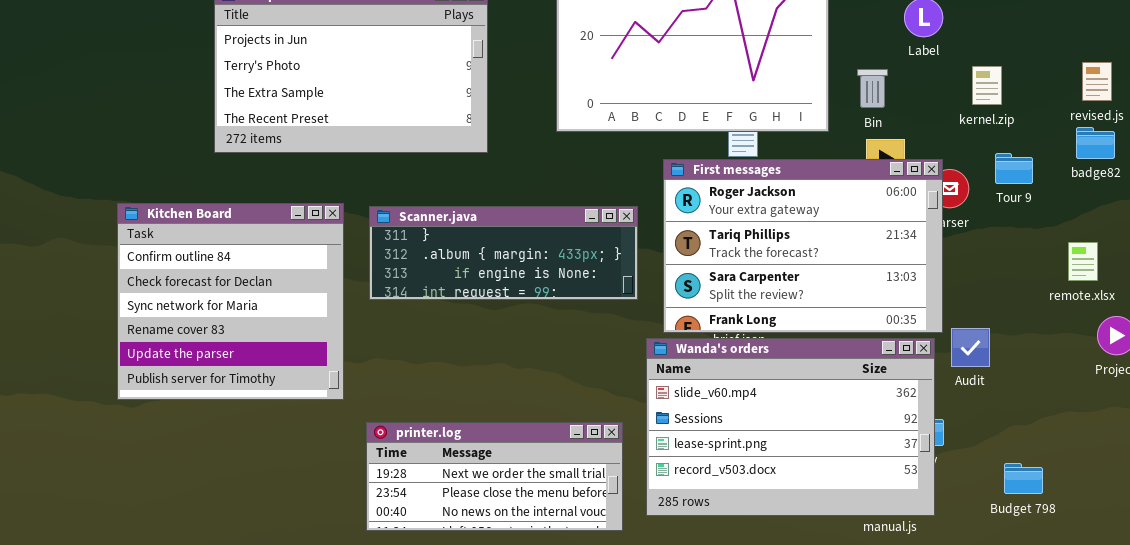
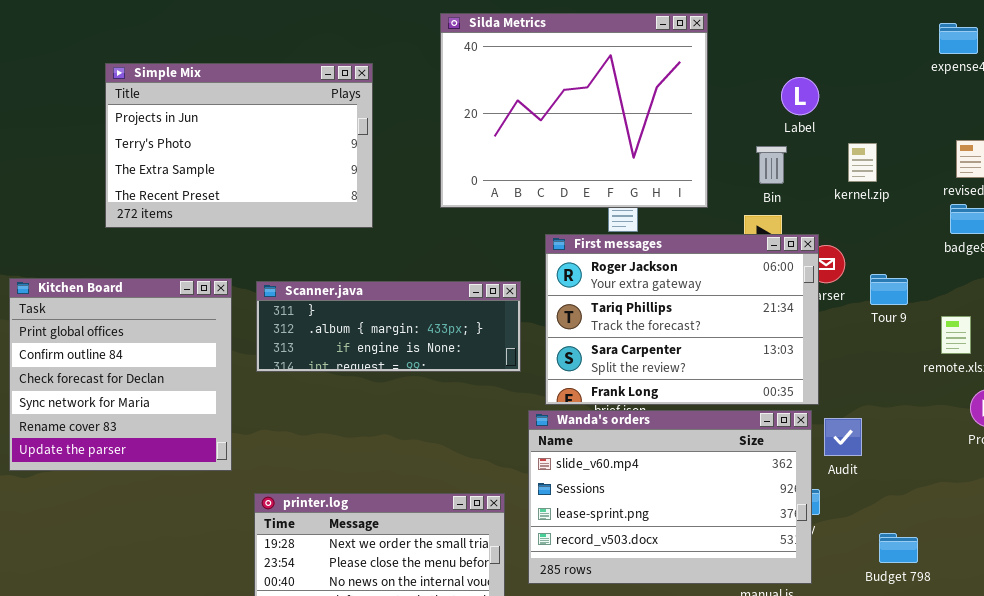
Bin: [857,69,888,108] -> [756,146,787,184], moved
Tour 9: [995,153,1033,184] -> [870,274,908,305], moved
Kitchen Board: [117,203,344,400] -> [9,278,232,471], scrolled up 1 row
Audit: [951,328,990,367] -> [824,418,862,456], moved

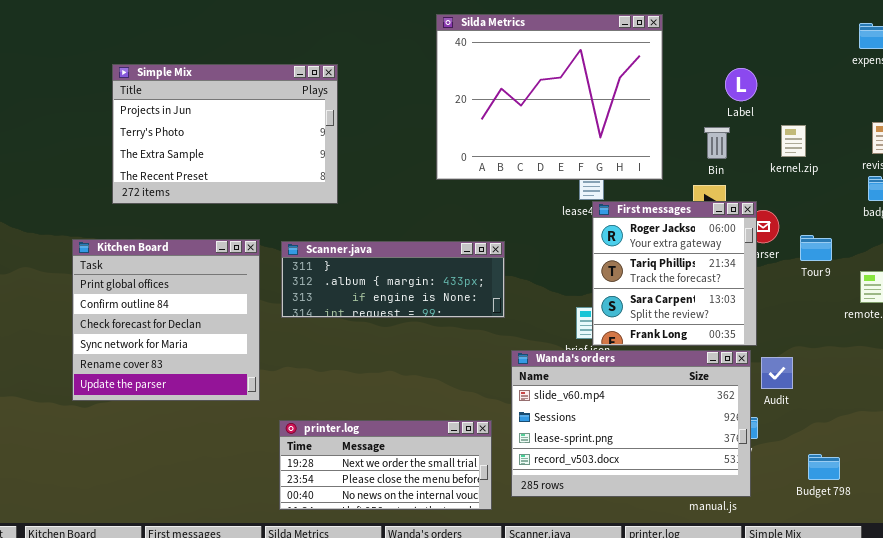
Simple Mix: [105,63,373,228] -> [112,64,338,204], moved
First messages: [545,234,819,405] -> [592,201,757,346], resized

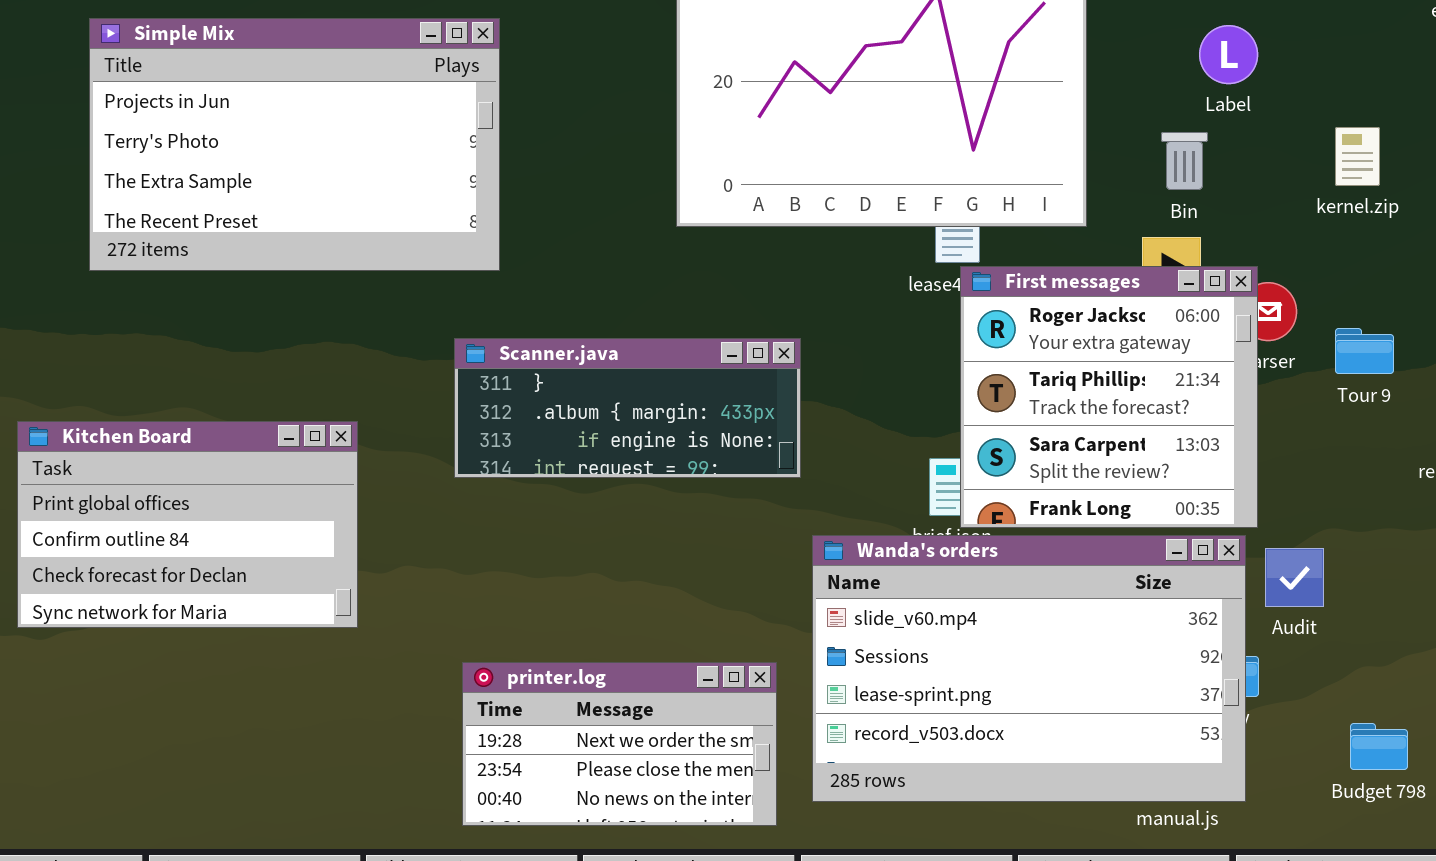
kernel.zip: [781,125,806,157] -> [1335,127,1380,186], moved
Kitchen Board: [72,239,260,401] -> [17,421,358,628], resized
Scanner.java: [281,241,505,318] -> [454,338,801,478], resized
printer.log: [279,420,492,510] -> [462,662,777,826], resized

